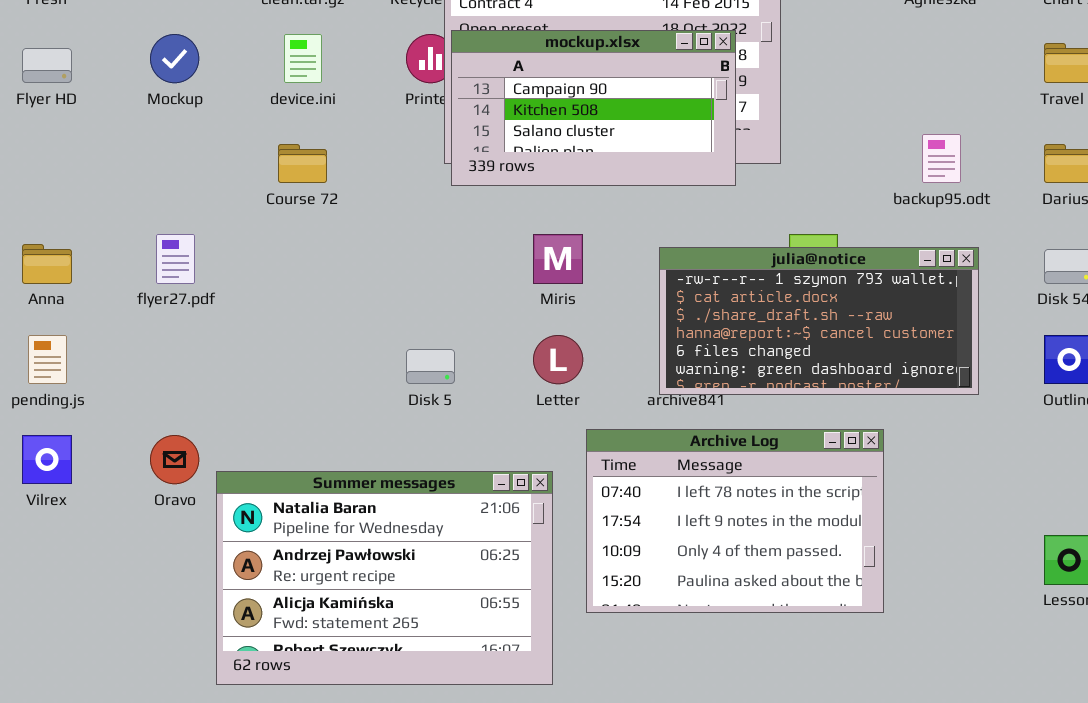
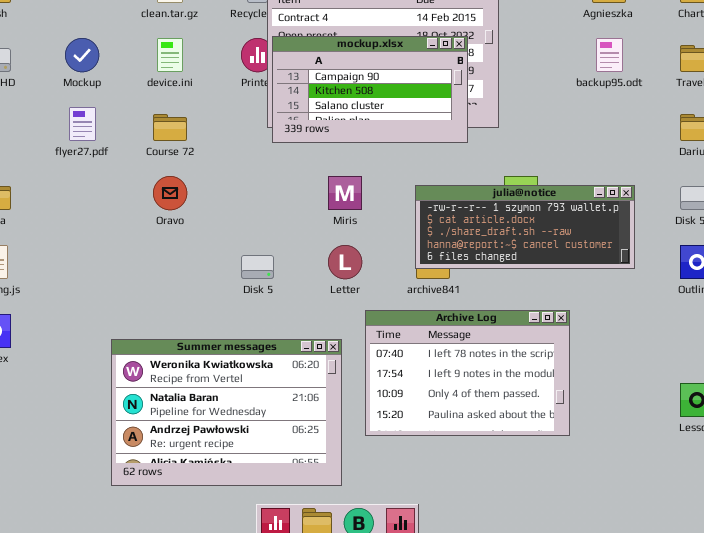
backup95.odt: [922,134,961,183] -> [596,38,623,72], moved
flyer27.pdf: [156,234,195,284] -> [69,107,96,141], moved
julia@notice: [659,247,979,395] -> [415,185,635,269], resized
Oravo: [150,435,199,484] -> [153,176,187,210], moved
Summer messages: [216,471,553,685] -> [111,339,342,486], scrolled up 1 row

